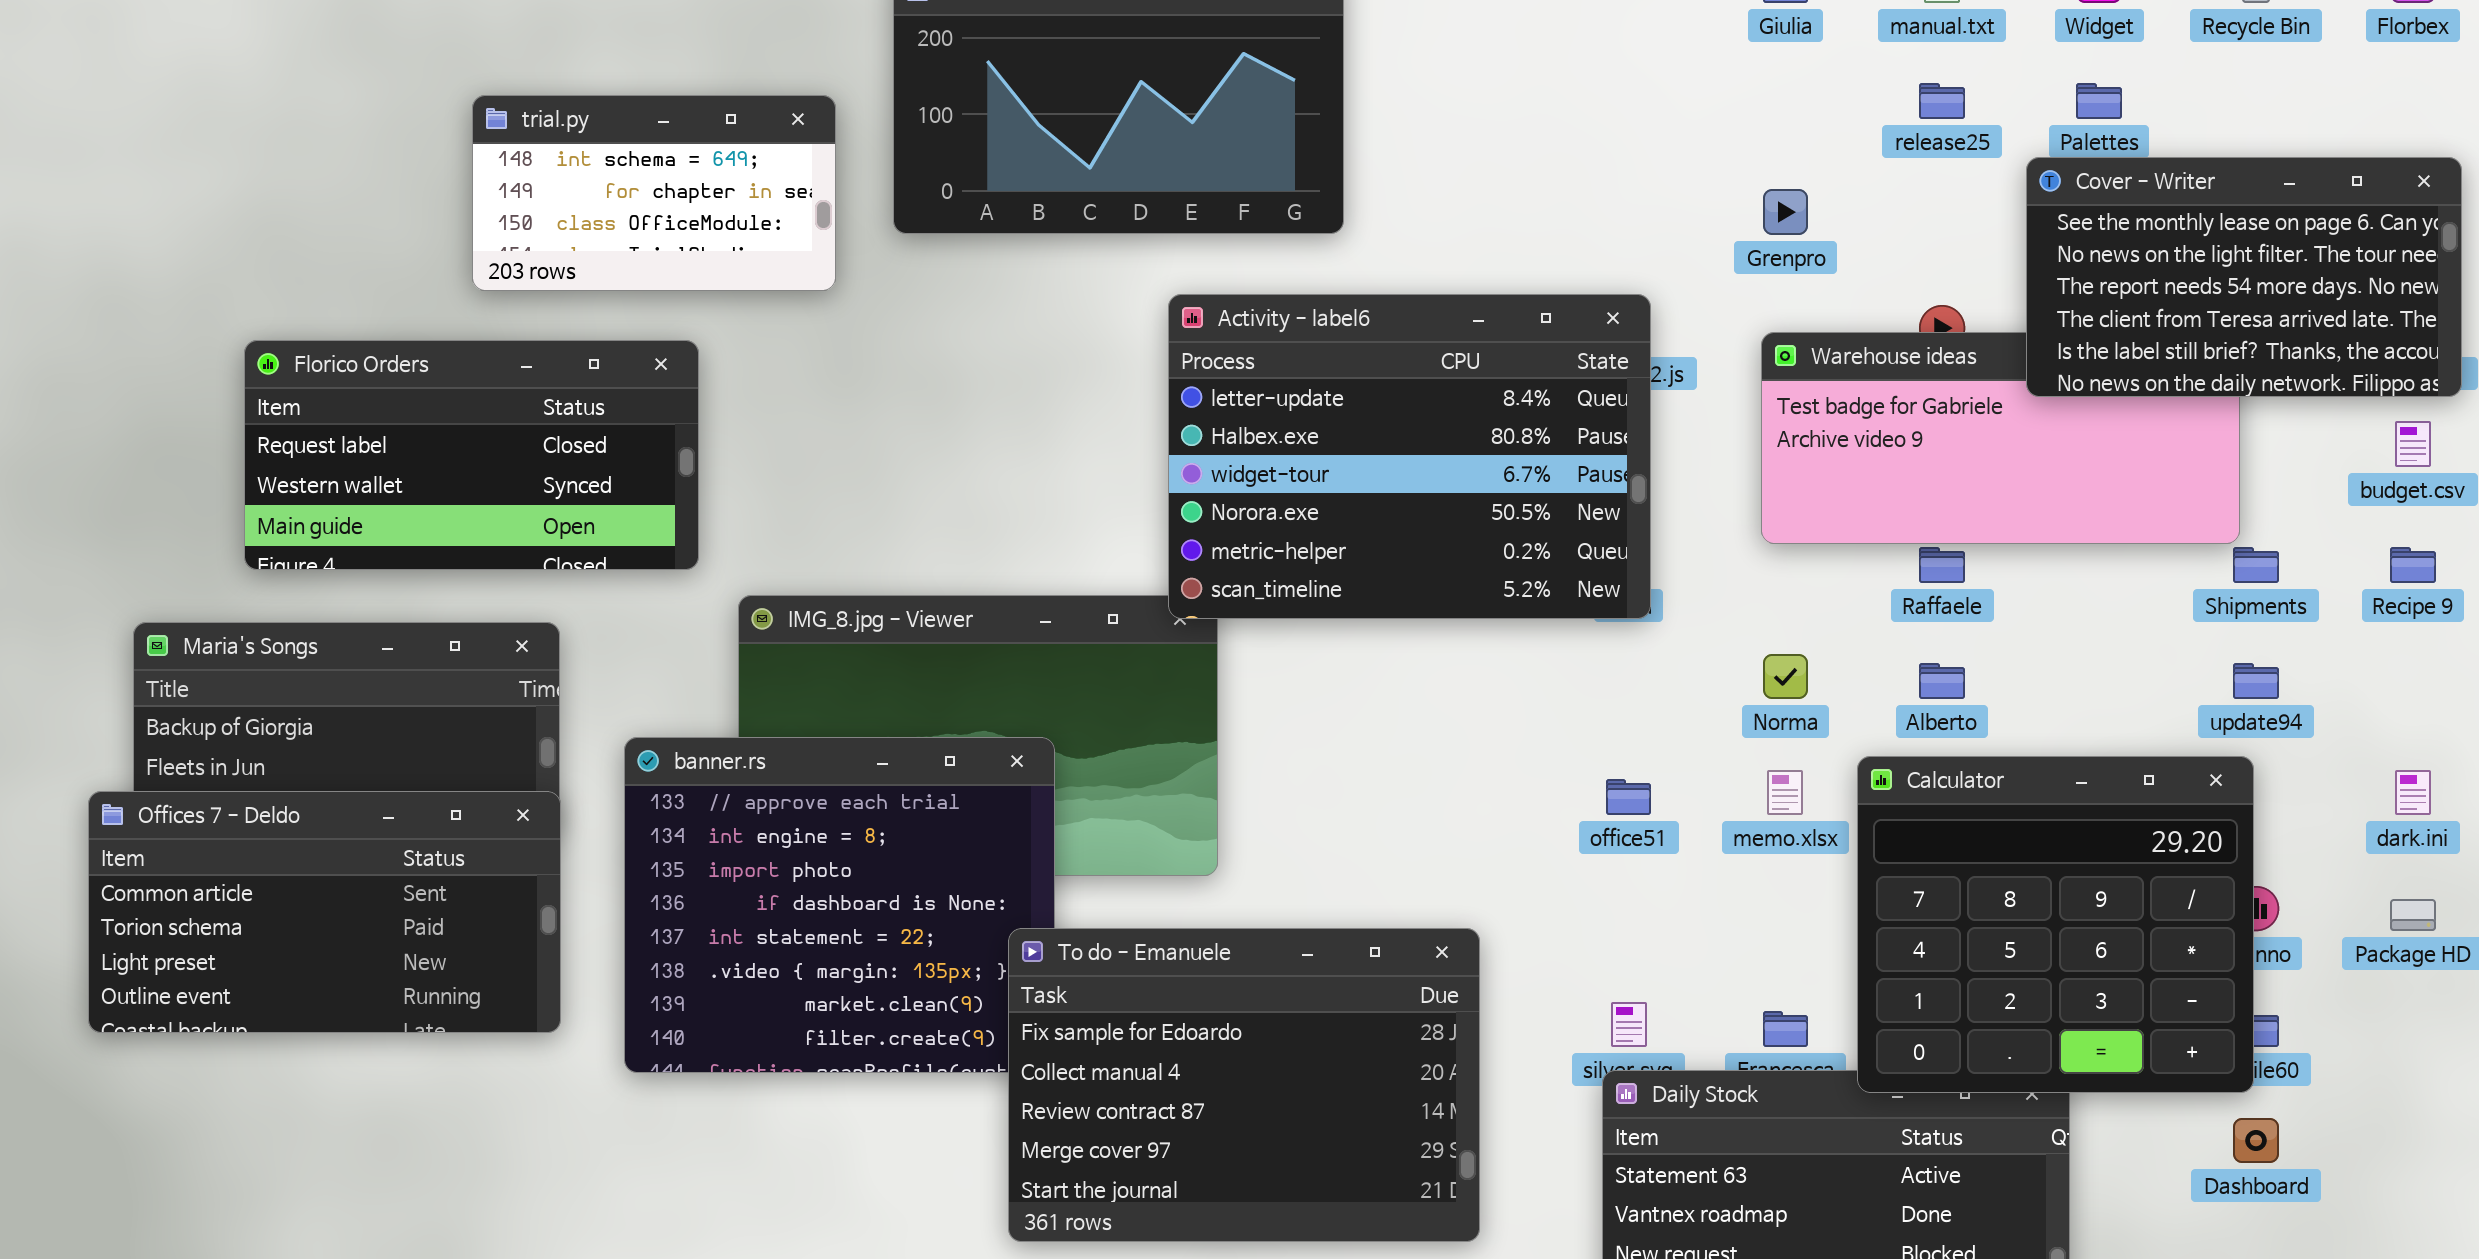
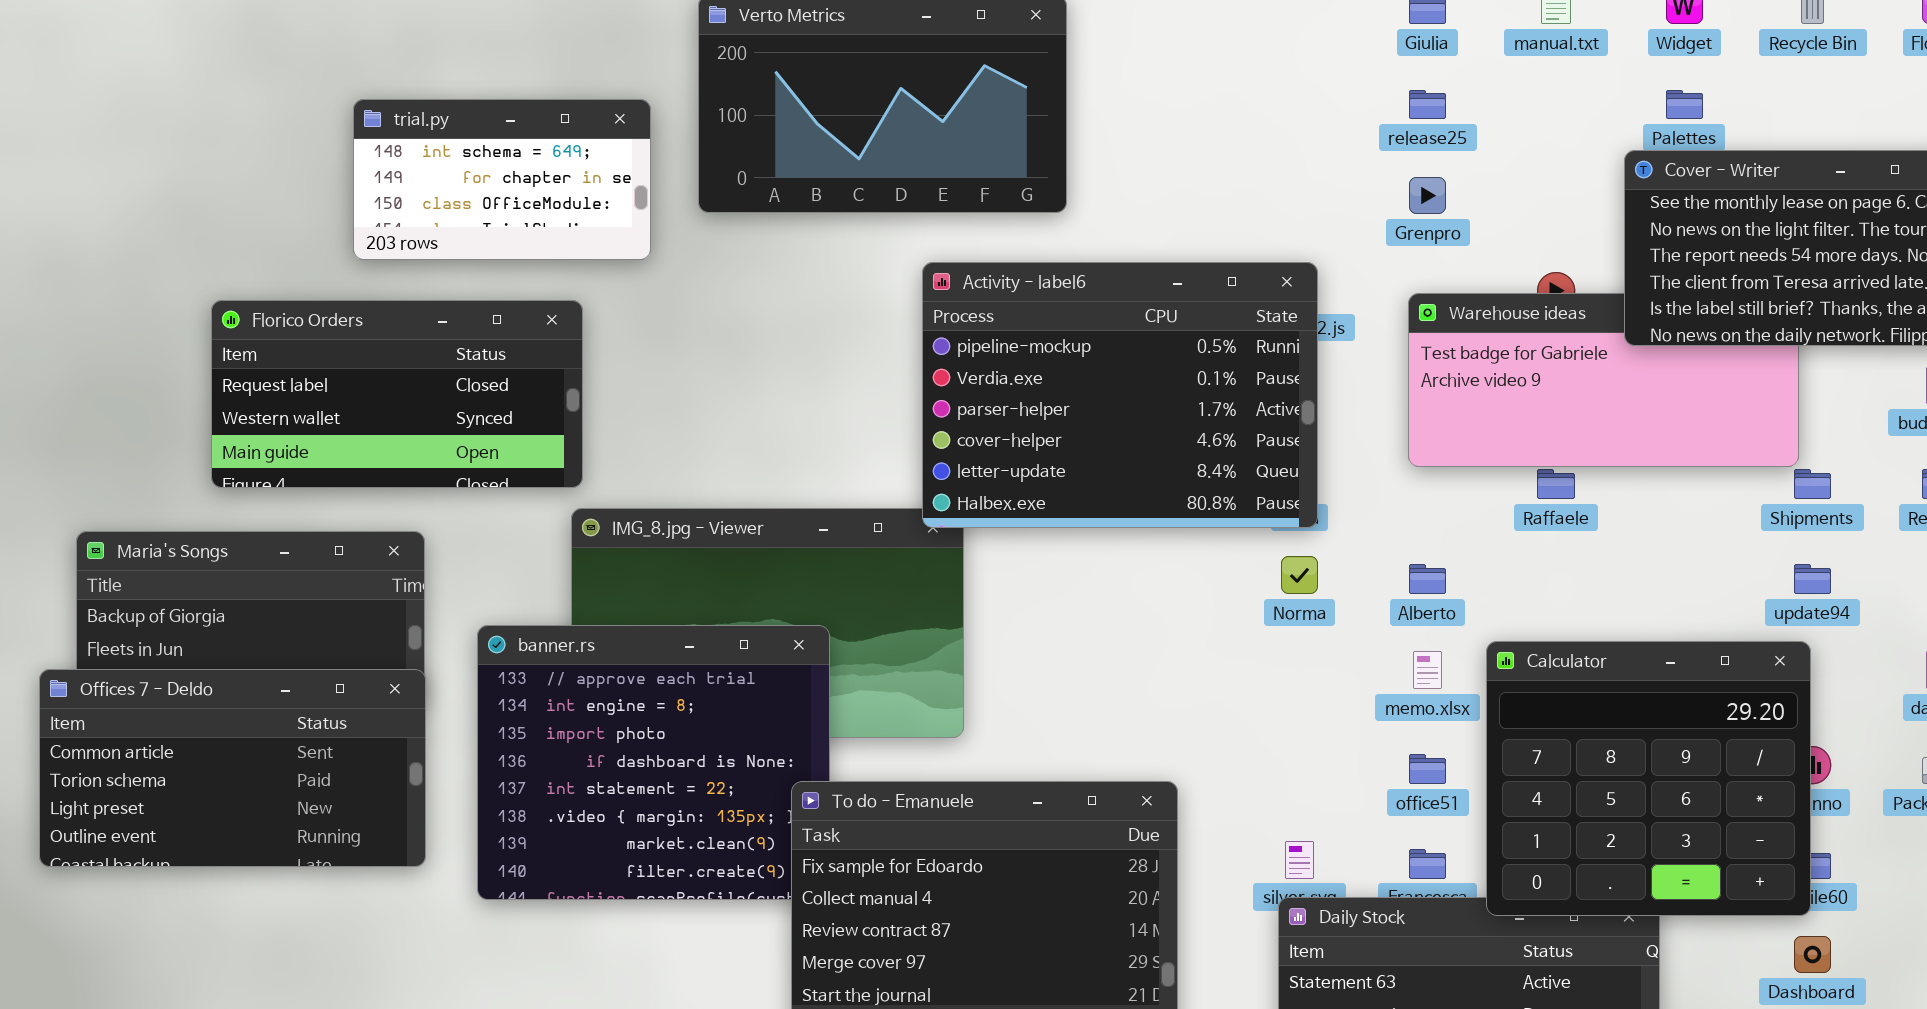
release25: [1919,83,1965,119] -> [1409,90,1446,119], moved
Activity - label6: [1168,294,1651,619] -> [922,262,1318,528], scrolled up 4 rows
Florico Orders: [244,340,699,570] -> [211,300,583,488], moved
Norma: [1763,654,1808,699] -> [1281,556,1318,594], moved
Alberto: [1919,663,1965,699] -> [1409,564,1446,594], moved
office51: [1606,779,1651,815] -> [1409,754,1446,784], moved

